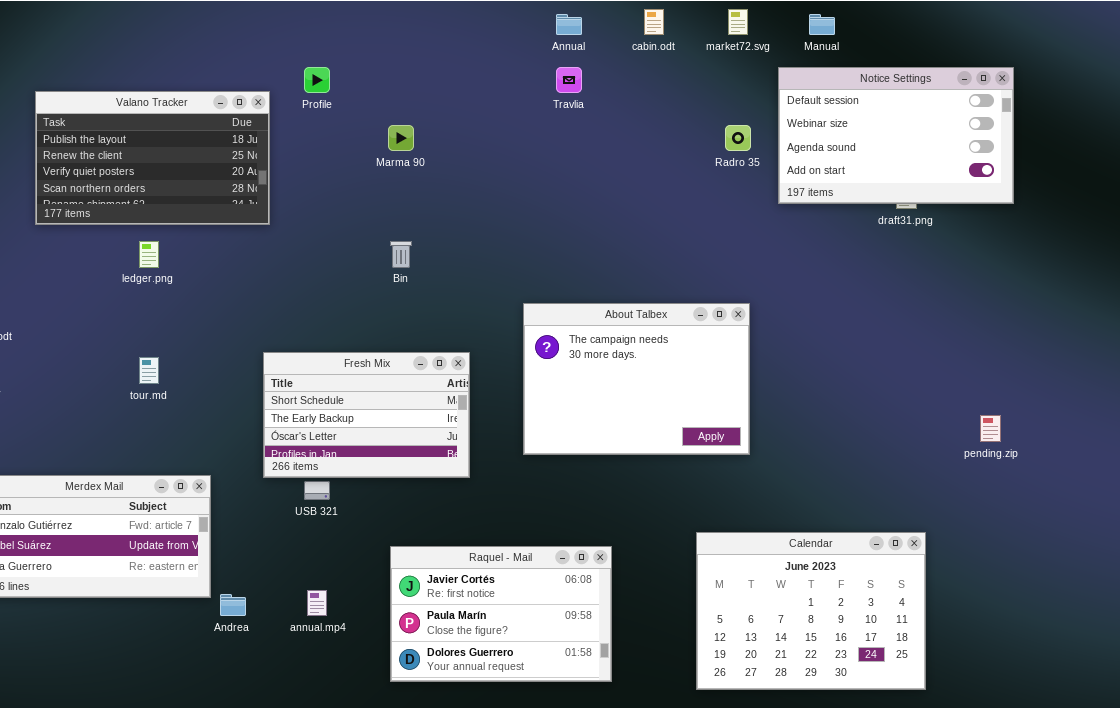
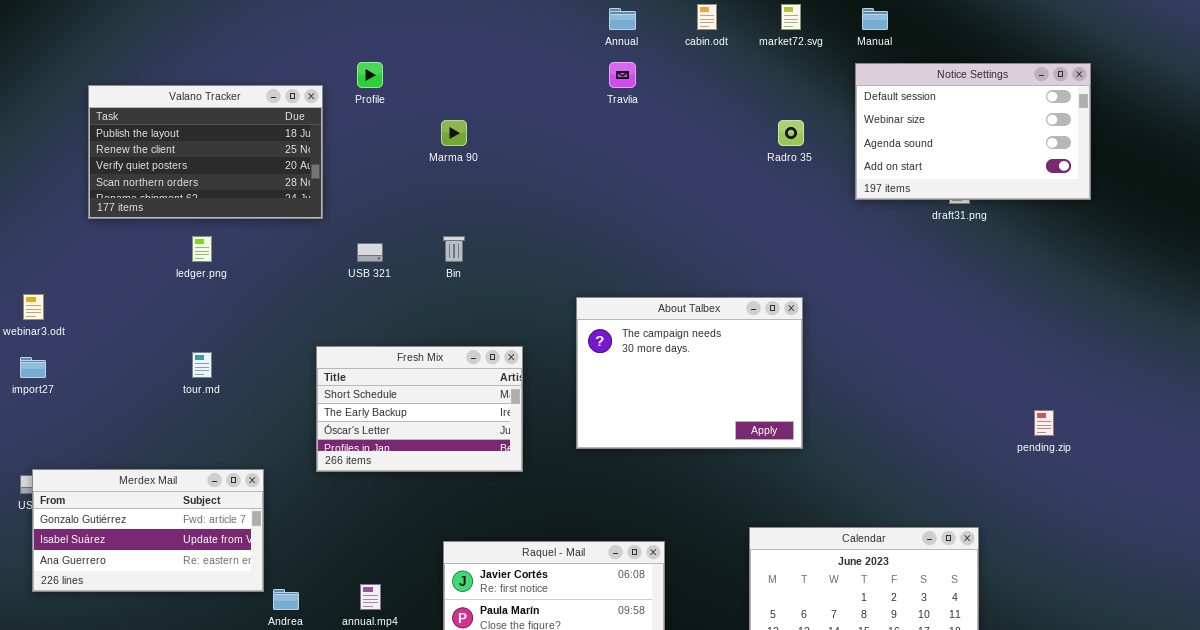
Notice Settings: [778,67,1014,204] -> [855,63,1091,200], moved
USB 321: [304,481,330,500] -> [357,243,383,262], moved

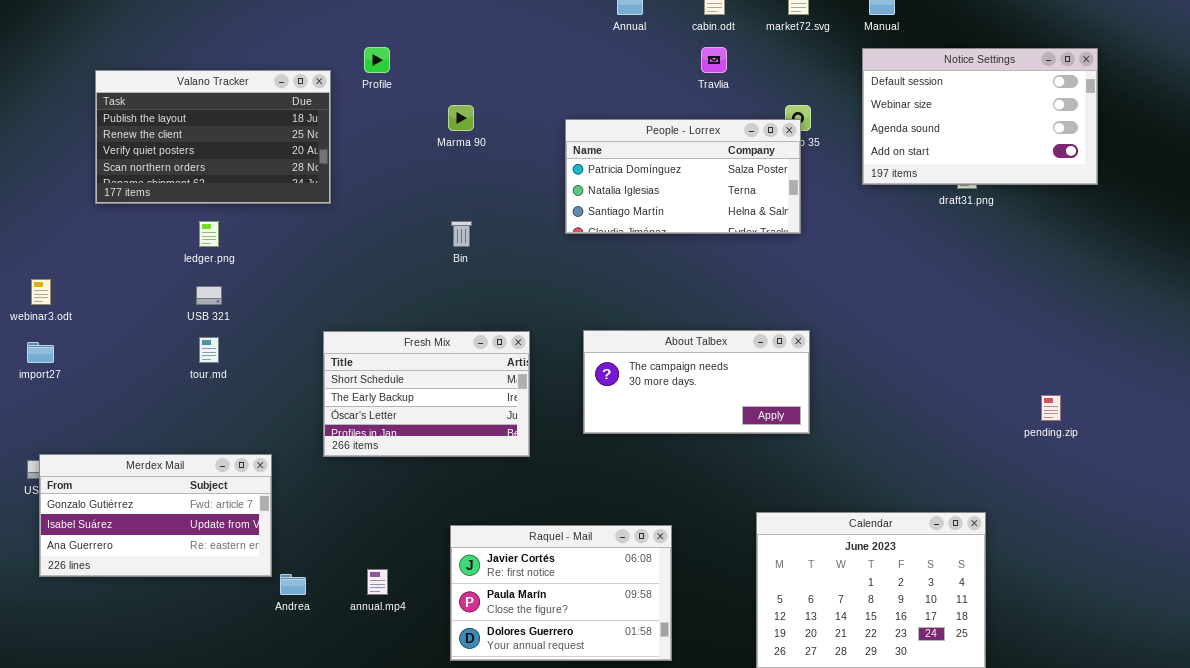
Travlia: [609,62,636,88] -> [701,47,727,73], moved
People - Lorrex: none -> [565,119,801,234], opened
USB 321: [357,243,383,262] -> [196,286,222,305], moved
About Talbex: [576,297,803,449] -> [583,330,810,434], resized

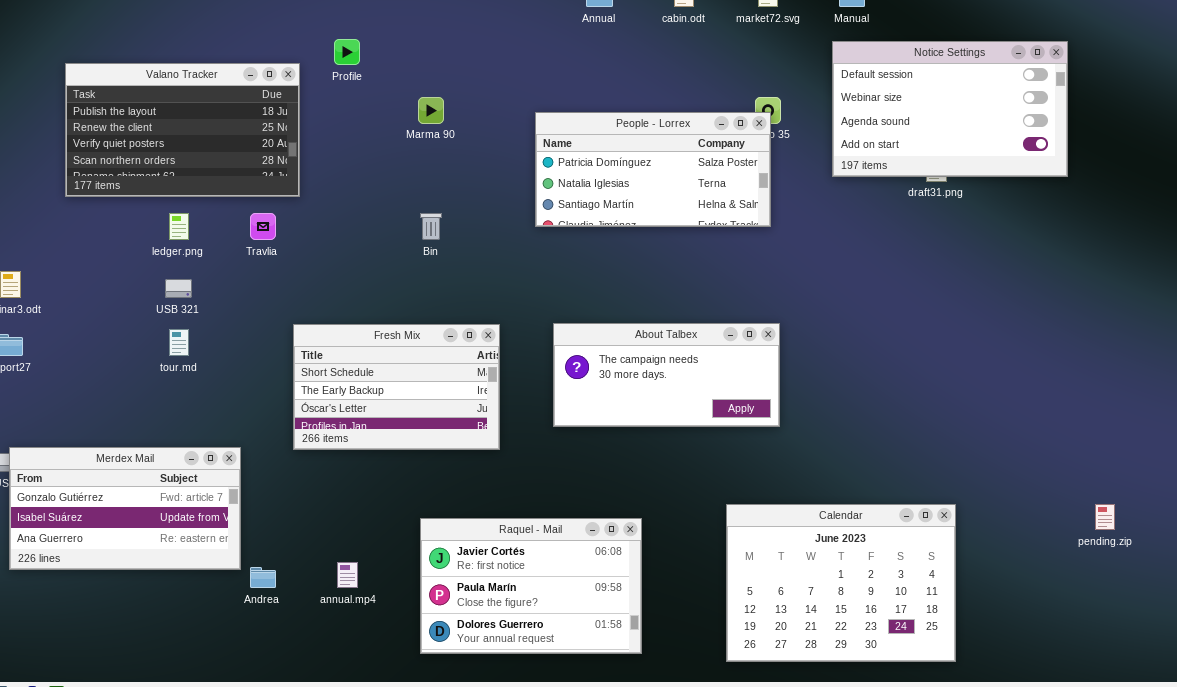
Travlia: [701,47,727,73] -> [250,213,276,240], moved
pending.zip: [1041,395,1061,421] -> [1095,504,1115,530], moved

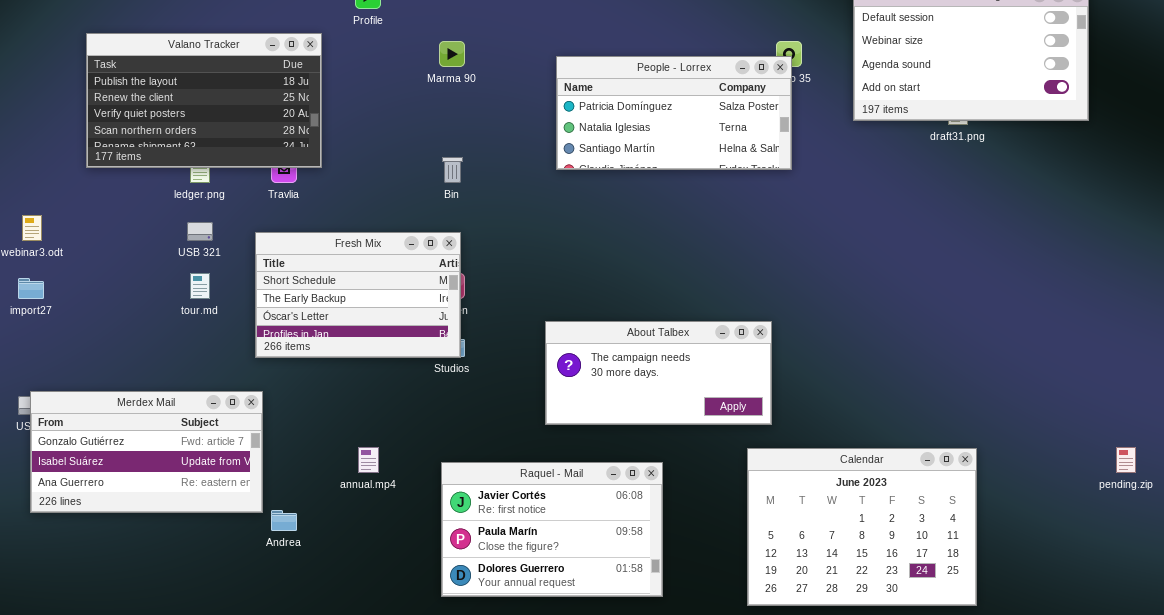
Valano Tracker: [65,63,300,197] -> [86,33,322,168], moved
About Talbex: [553,323,780,427] -> [545,321,772,425], moved
Fresh Mix: [293,324,500,450] -> [255,232,461,358], moved
annual.mp4: [337,562,358,588] -> [358,447,379,473], moved

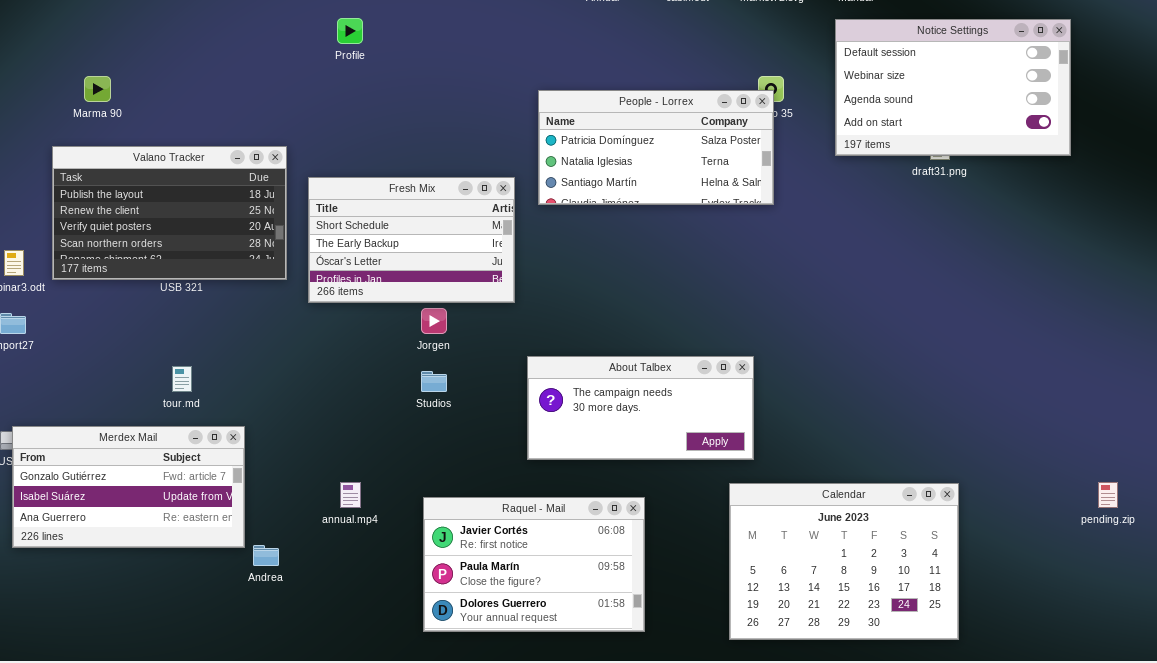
Valano Tracker: [86,33,322,168] -> [52,146,287,280], moved
Marma 90: [439,41,465,67] -> [84,76,111,102], moved
Fresh Mix: [255,232,461,358] -> [308,177,515,303], moved
tour.md: [190,273,210,299] -> [172,366,192,392], moved

